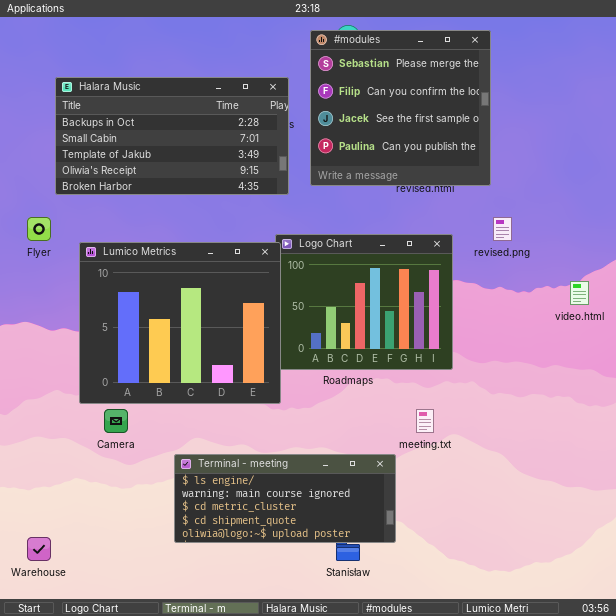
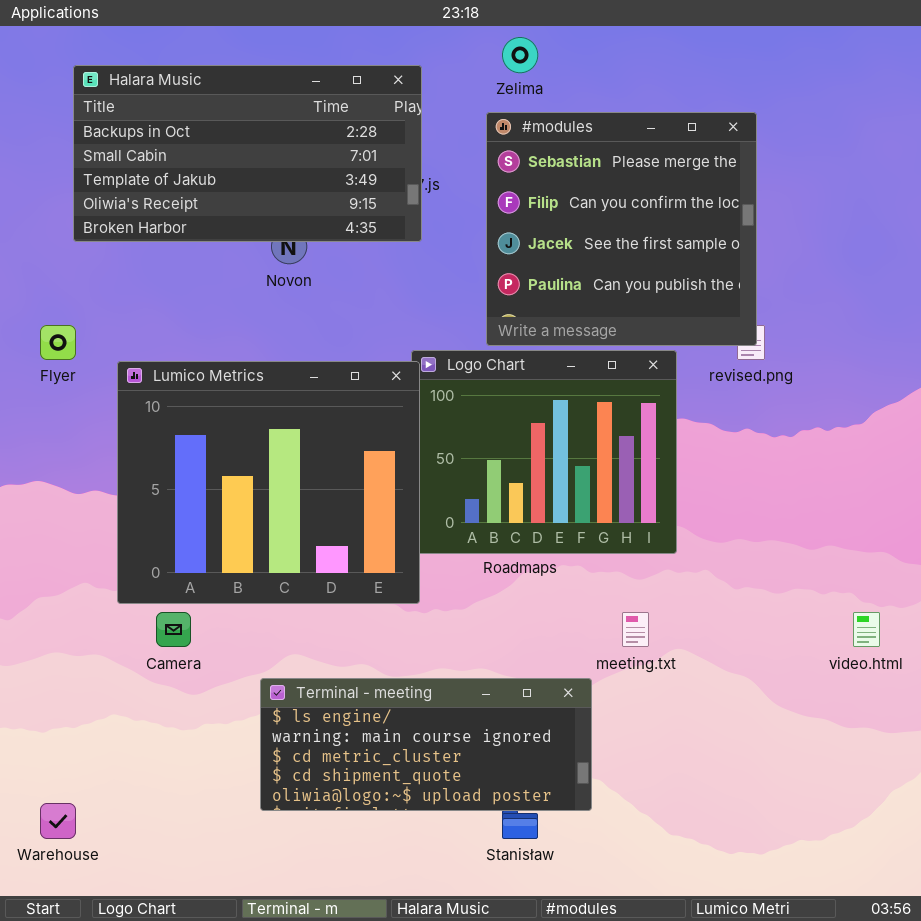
#modules: [310,30,491,186] -> [486,112,757,346], moved
Halara Music: [55,77,289,195] -> [73,65,422,242], moved
video.html: [570,281,589,305] -> [853,612,880,647], moved

